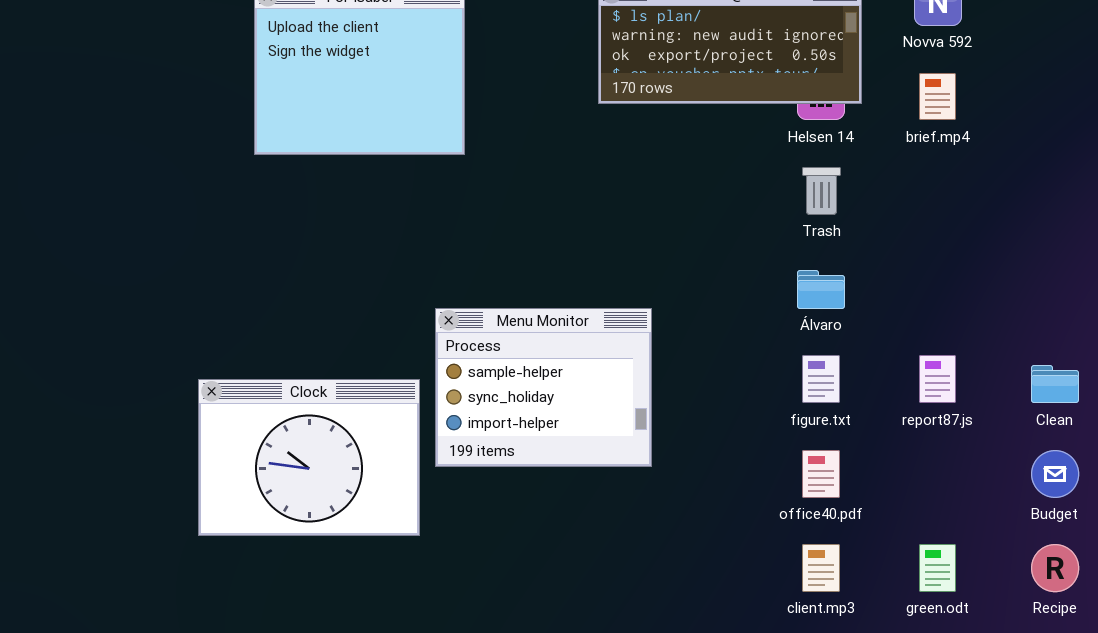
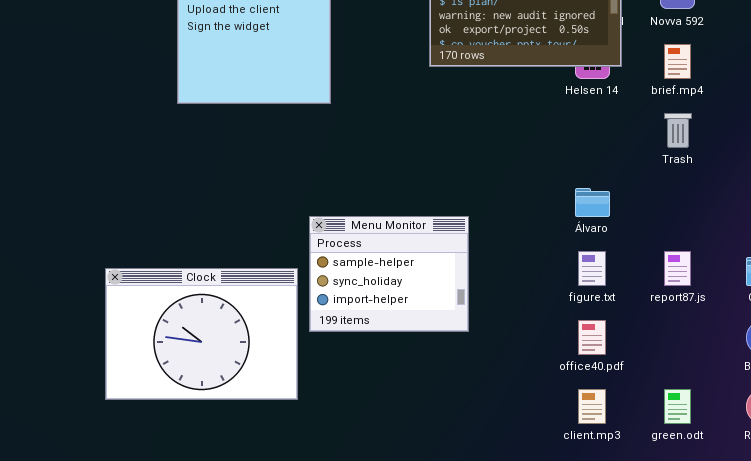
Trash: [802,167,841,215] -> [664,113,692,148], moved
Clock: [198,379,420,536] -> [105,268,298,400], resized

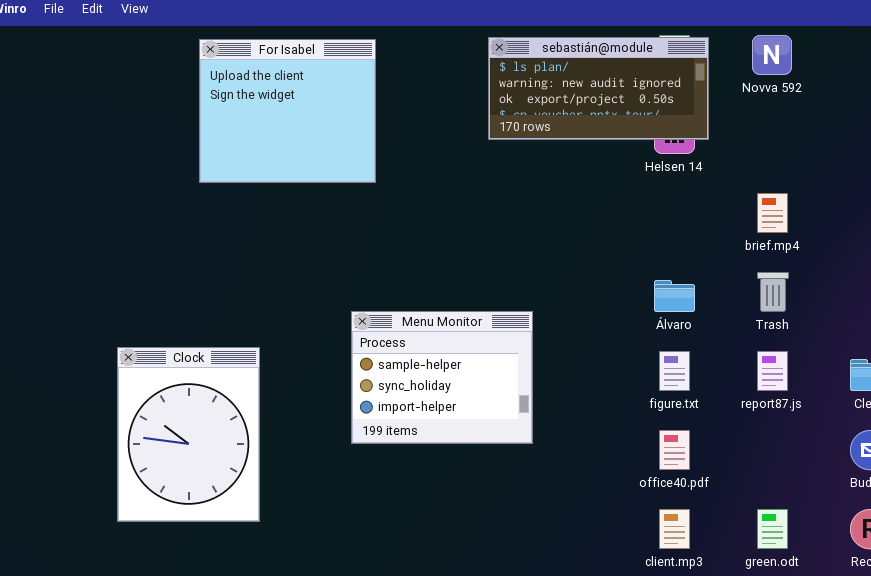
brief.mp4: [664,44,691,79] -> [757,193,788,233], moved
Trash: [664,113,692,148] -> [757,272,789,312], moved
Clock: [105,268,298,400] -> [117,347,260,522], resized

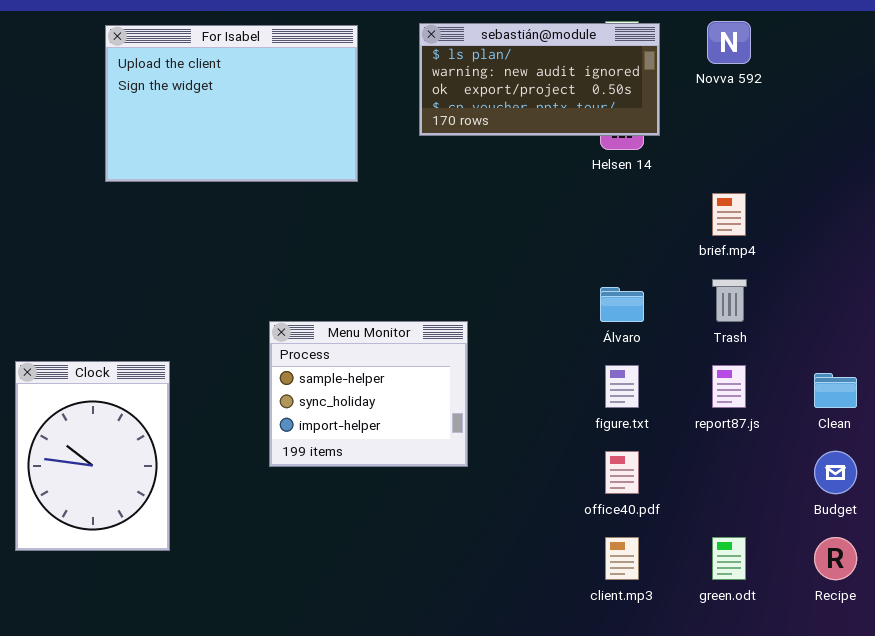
For Isabel: [199,39,376,183] -> [105,25,358,182], resized

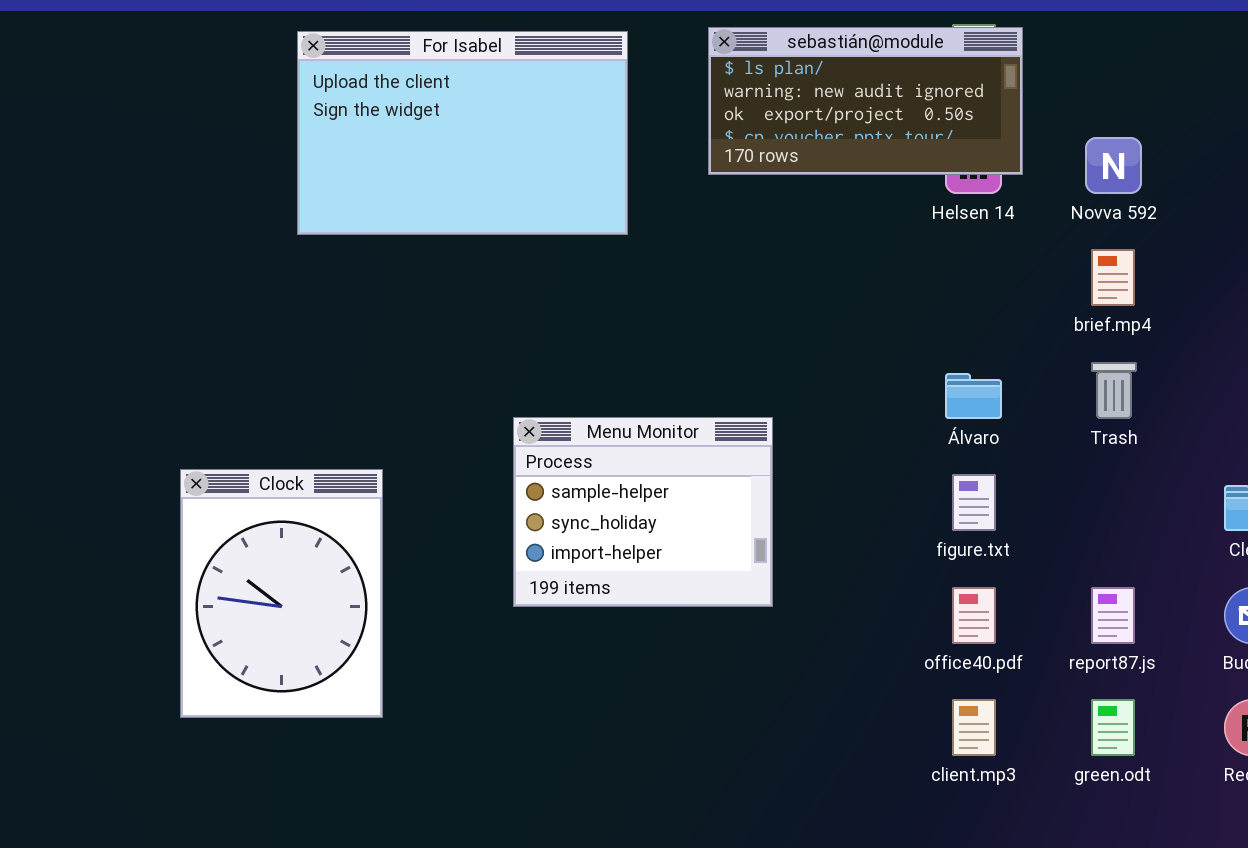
Novva 592: [707,21,751,64] -> [1085,137,1142,194], moved
report87.js: [712,365,746,408] -> [1091,587,1135,644], moved

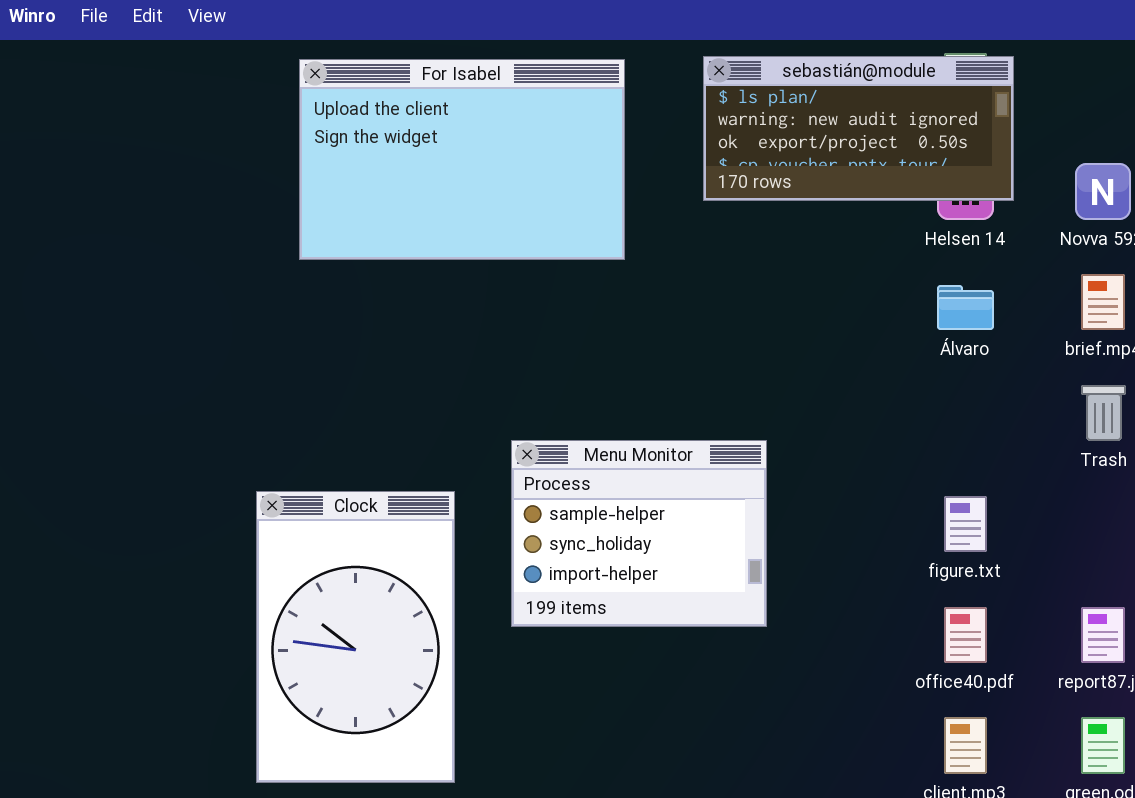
Álvaro: [945,373,1002,419] -> [937,285,994,330], moved
Clock: [180,469,383,718] -> [256,491,455,783], moved, resized

